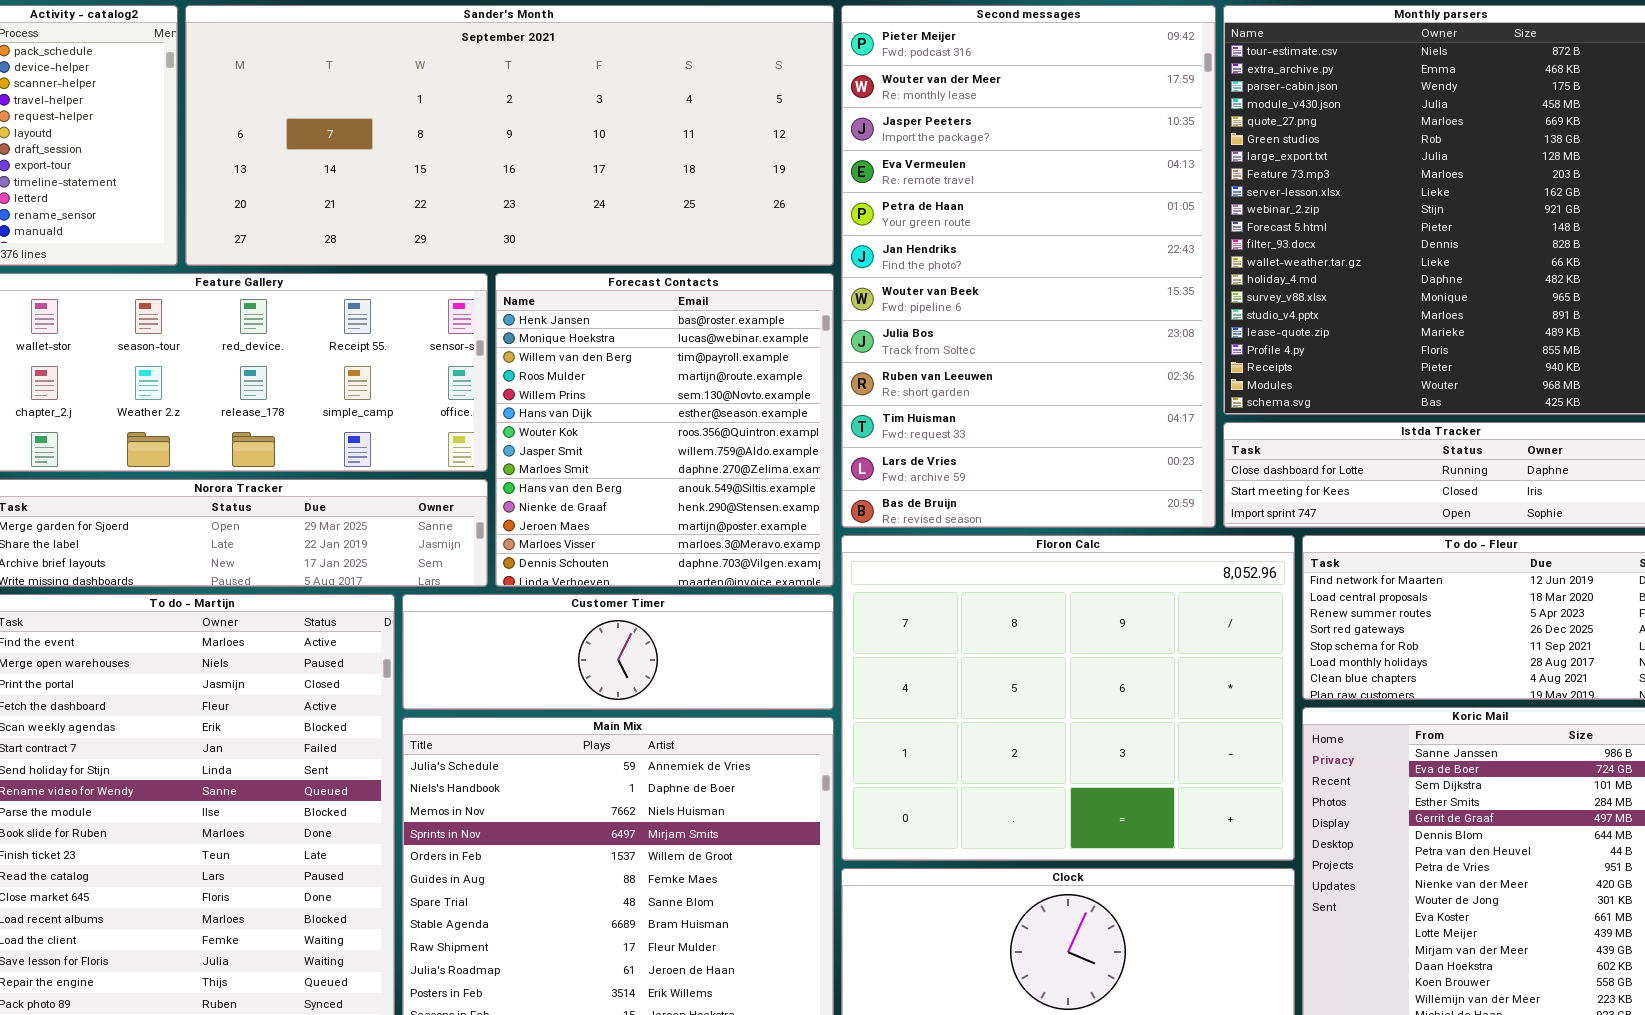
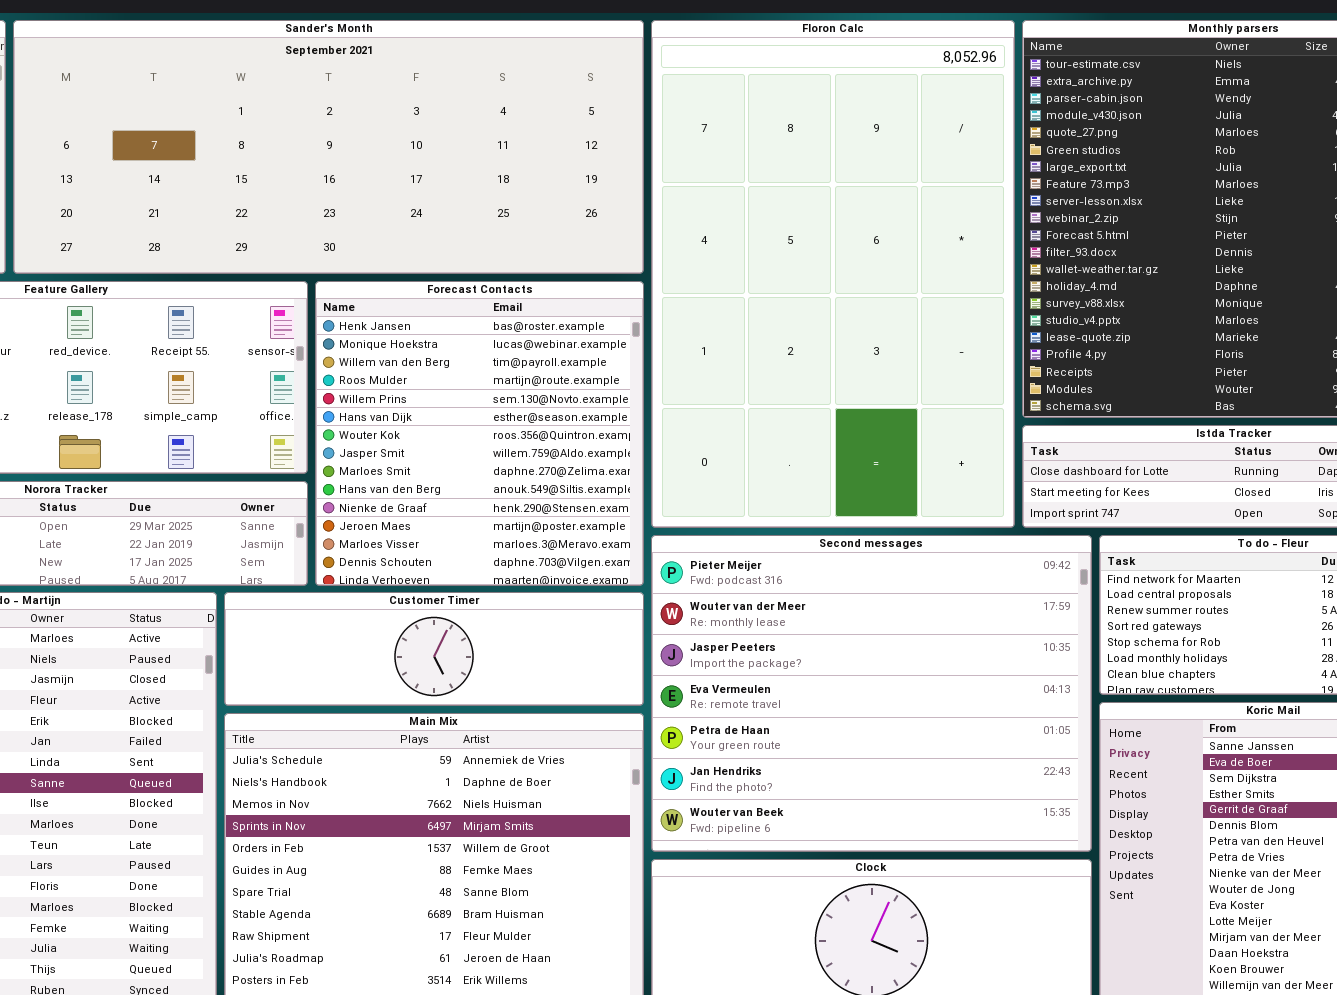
Second messages: [841,5,1216,528] -> [651,535,1092,852], moved, resized
Floron Calc: [841,535,1295,861] -> [651,20,1015,528], moved, resized

